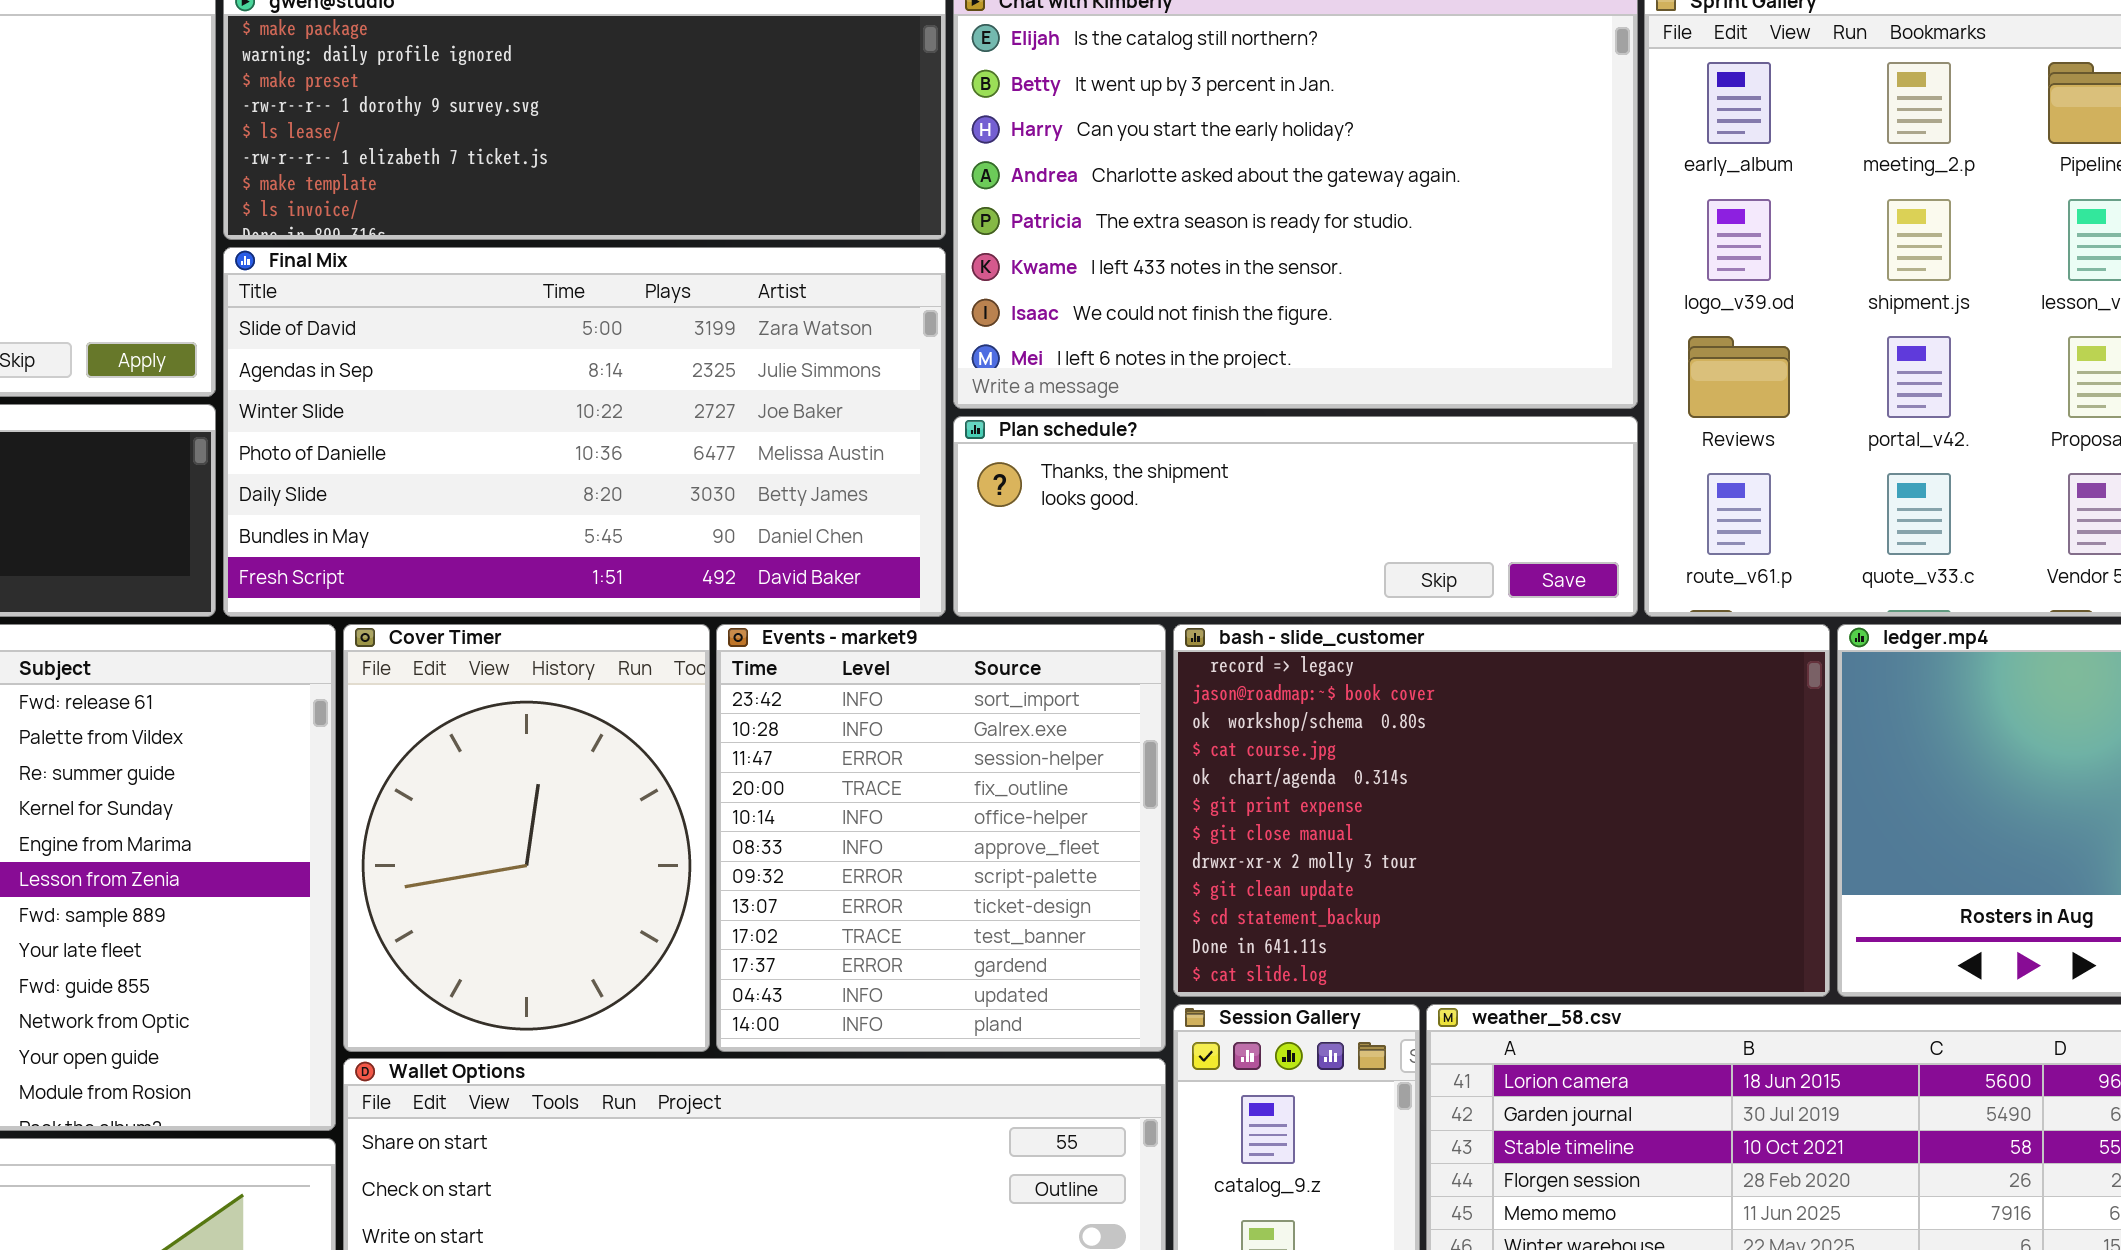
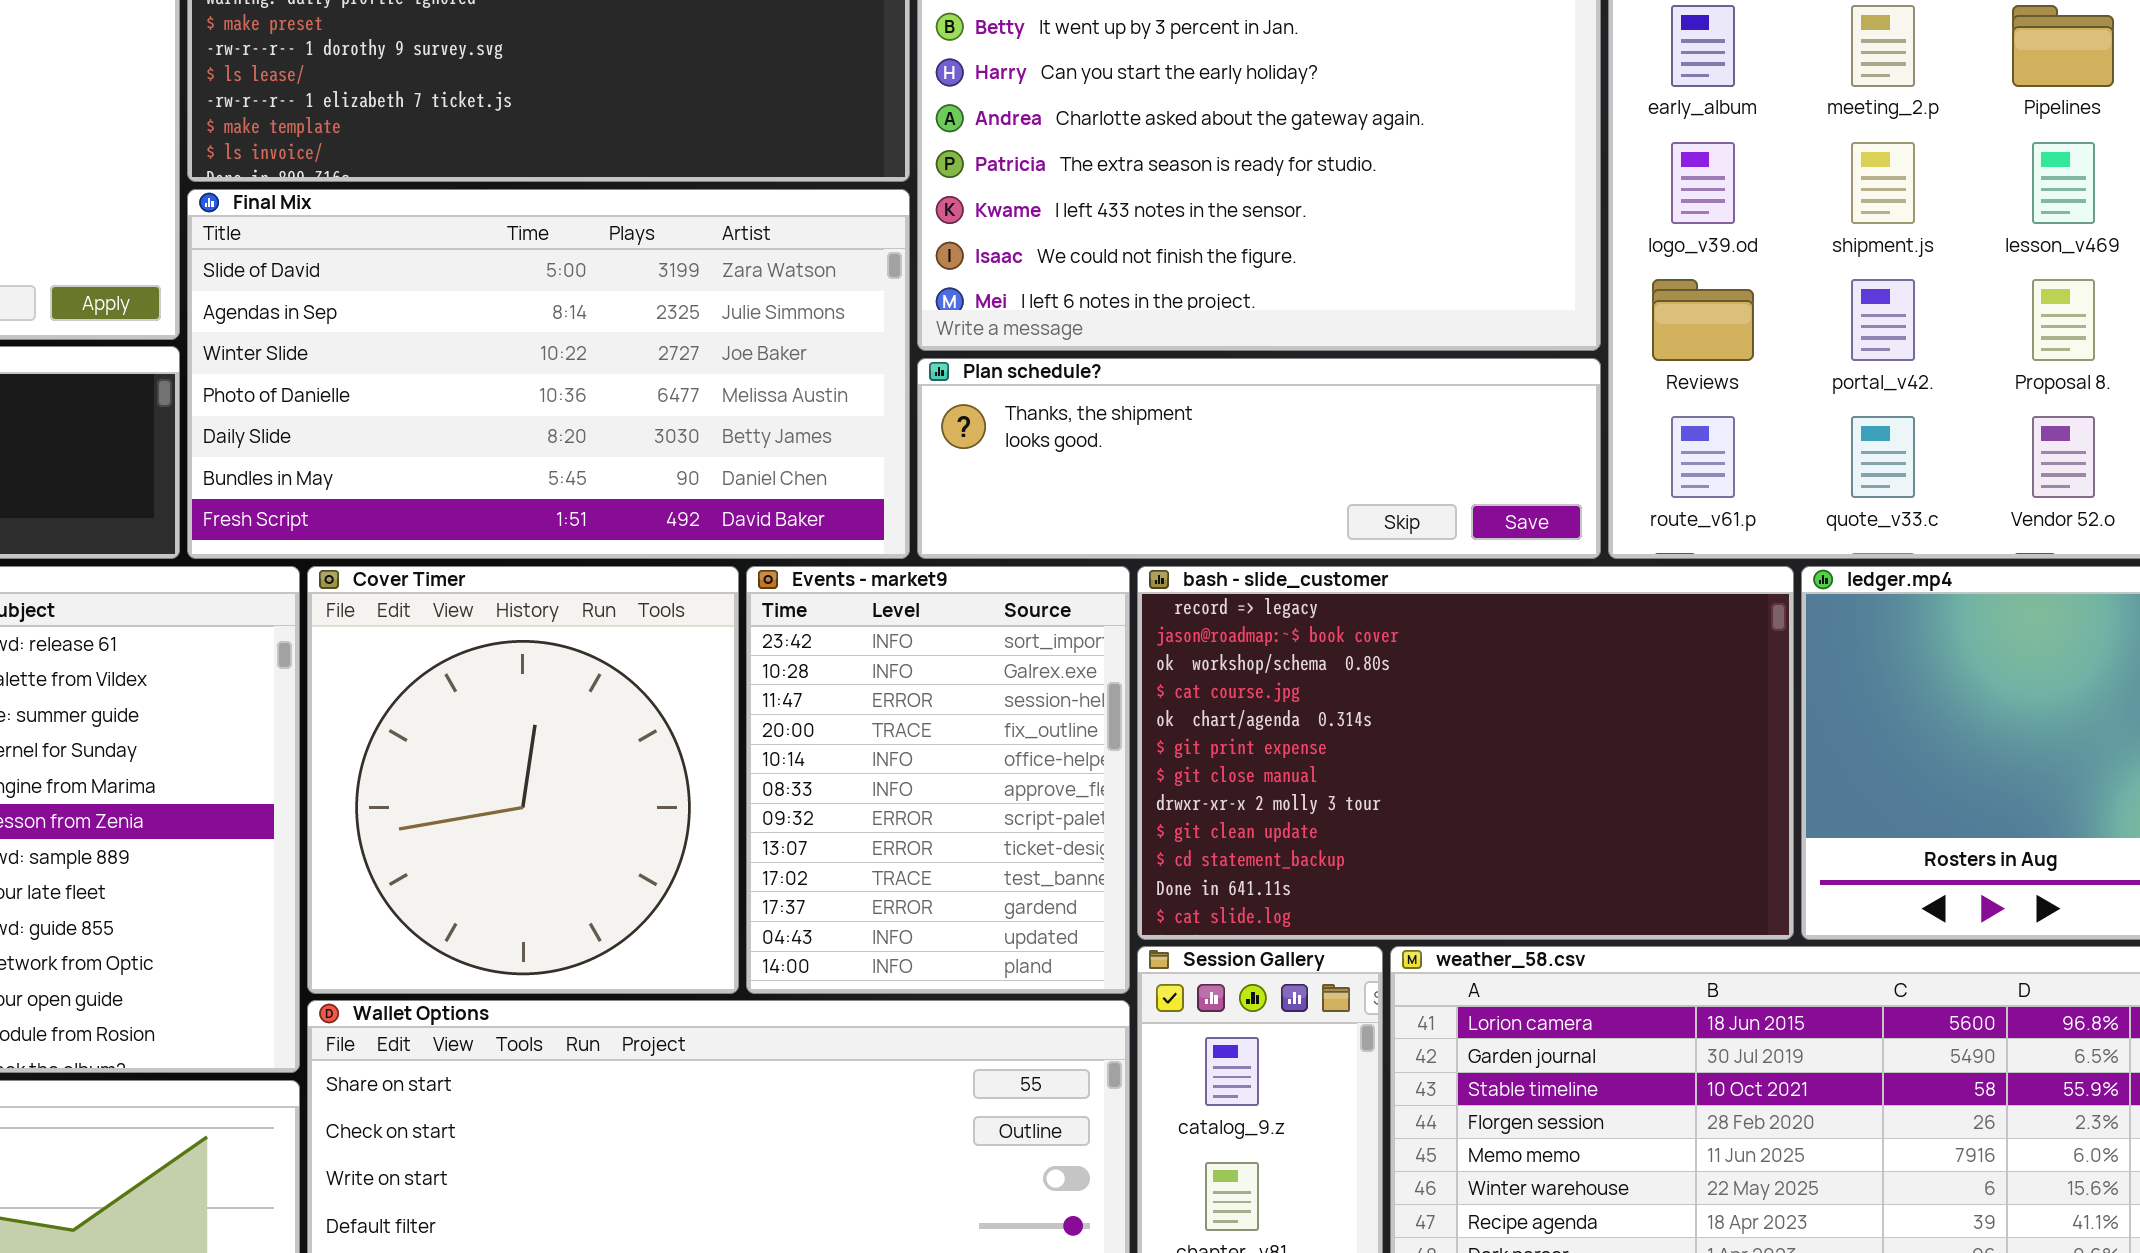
Cover Timer: [343,624,710,1052] -> [307,566,739,994], resized
Events - market9: [716,624,1166,1052] -> [746,566,1130,994], resized

